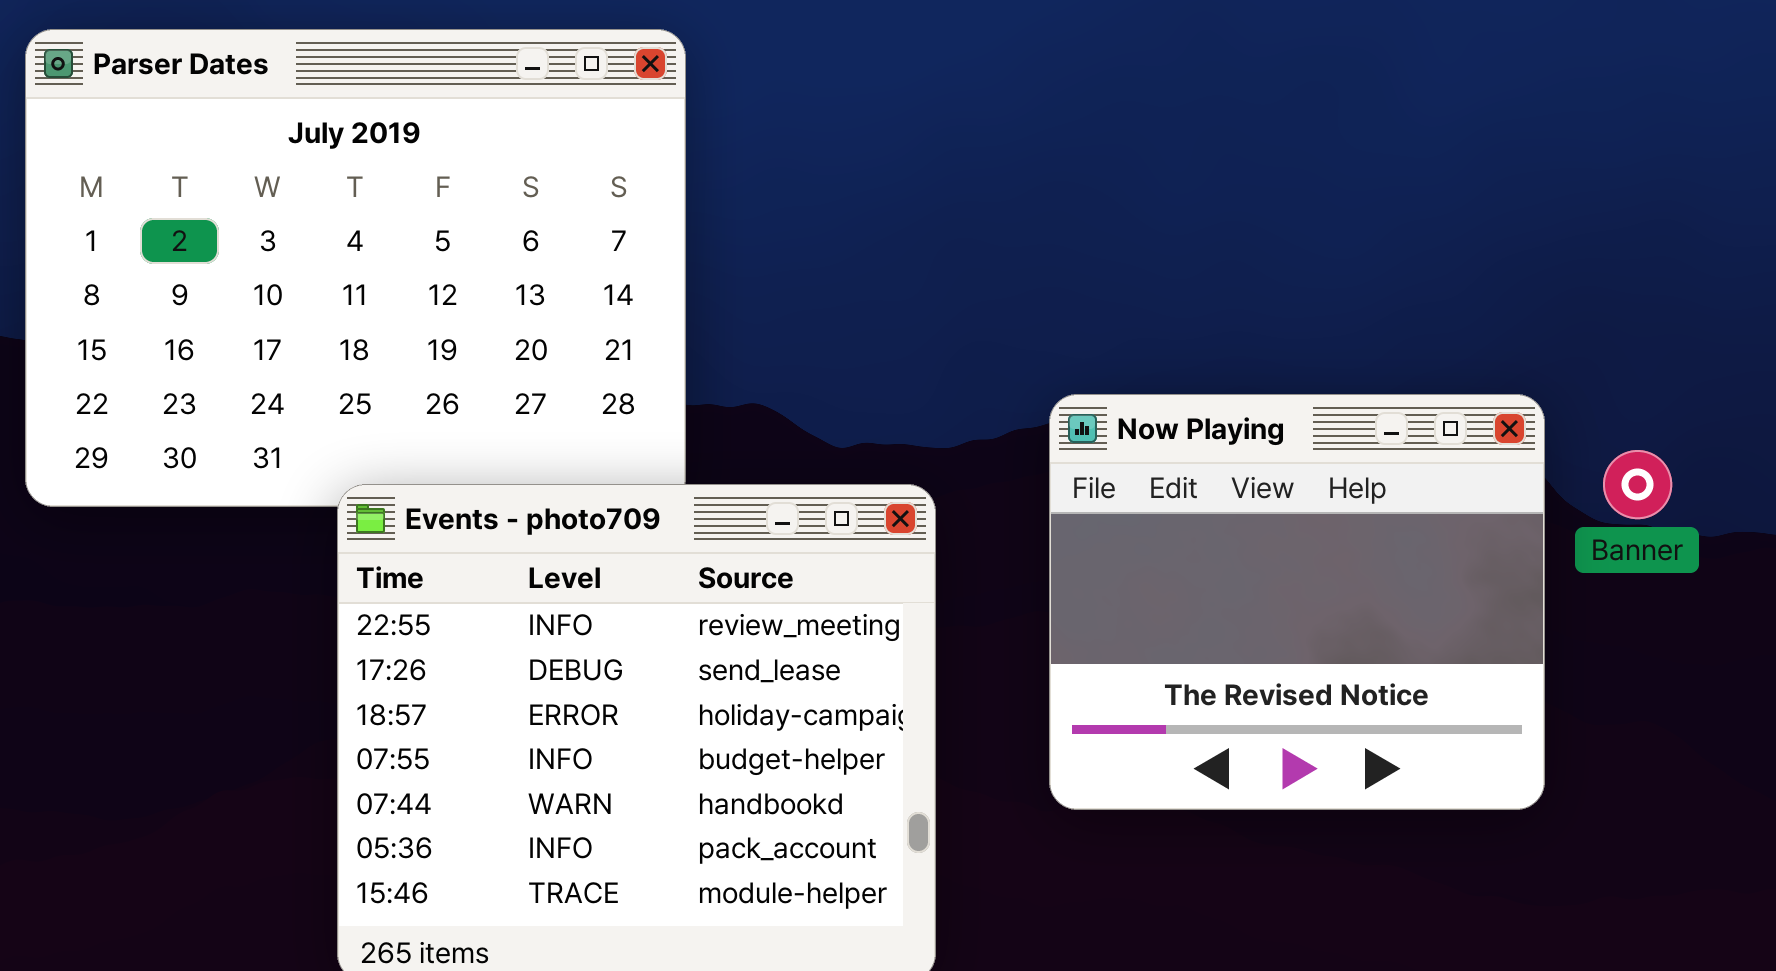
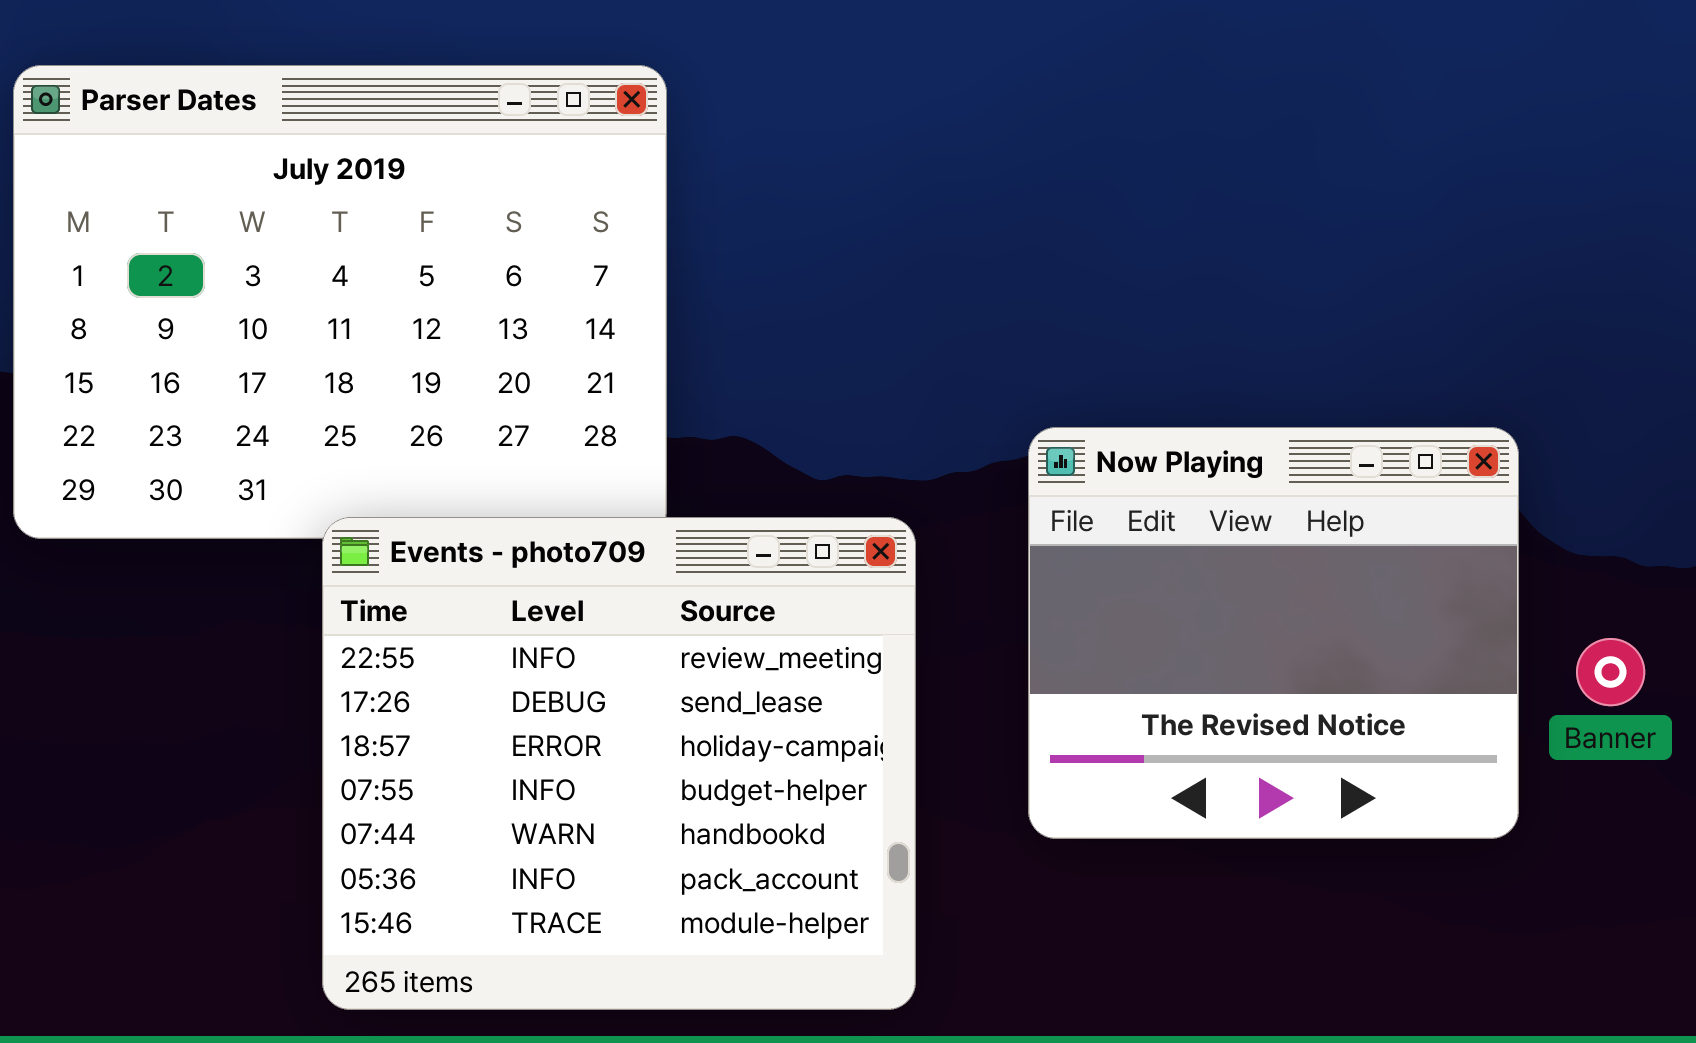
Banner: [1603,450,1672,519] -> [1576,638,1645,706], moved

